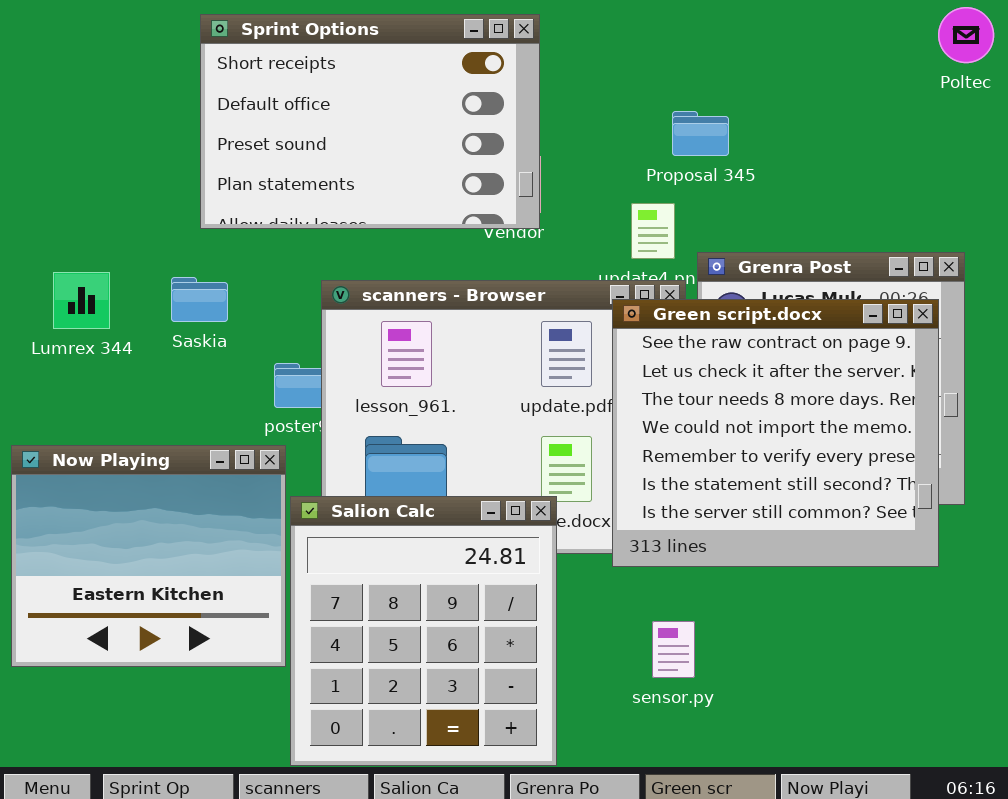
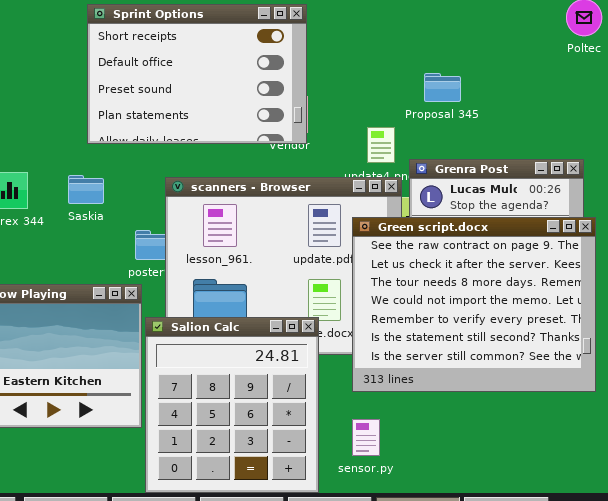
Proposal 345: [672,111,729,156] -> [424,73,461,102], moved
Green script.docx: [612,299,939,567] -> [352,217,596,392], moved, resized
sensor.py: [652,621,695,678] -> [352,419,380,456], moved

